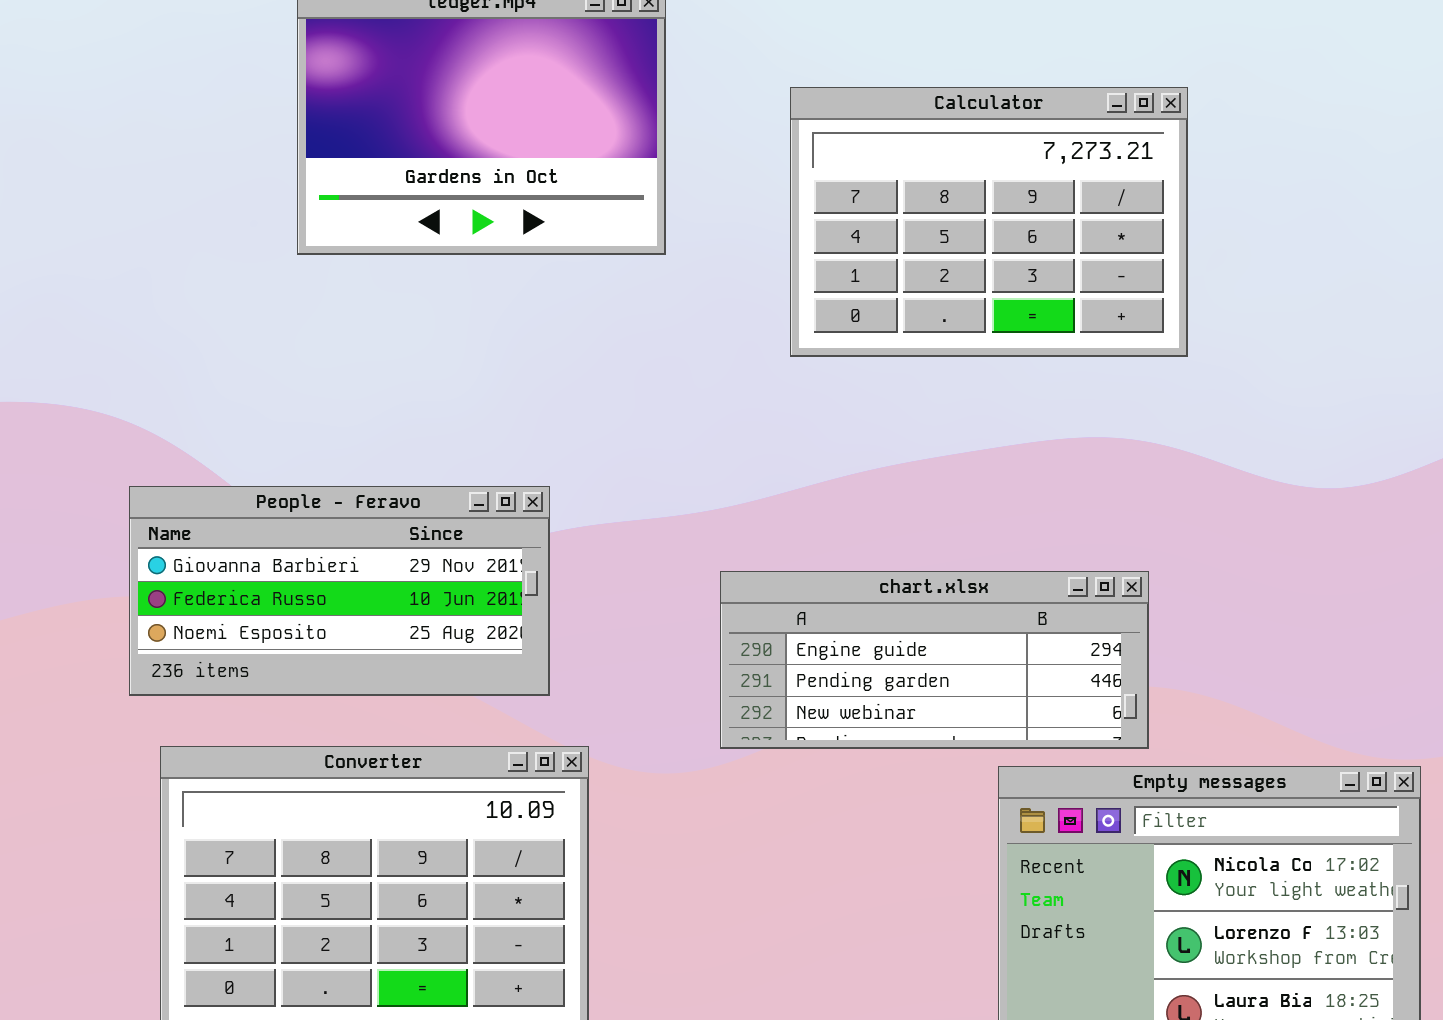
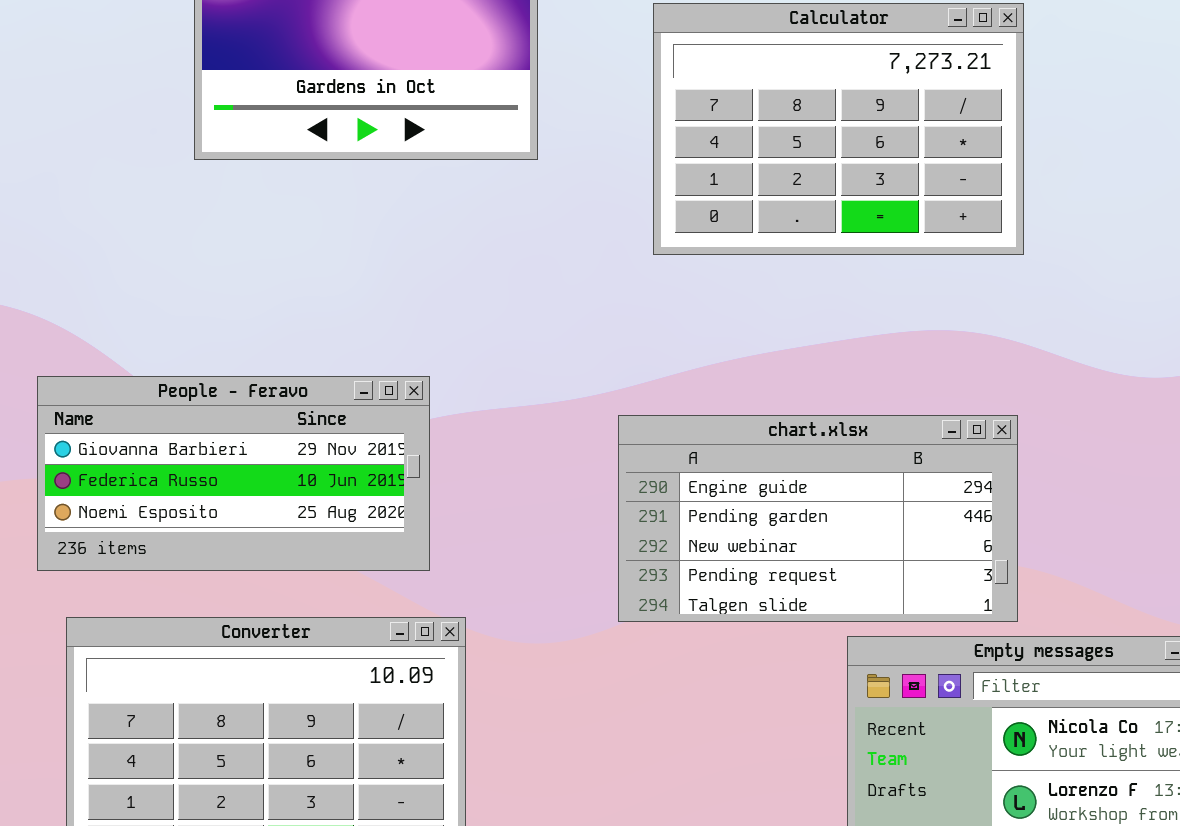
chart.xlsx: [720,571,1149,749] -> [618,415,1018,622], moved, resized

